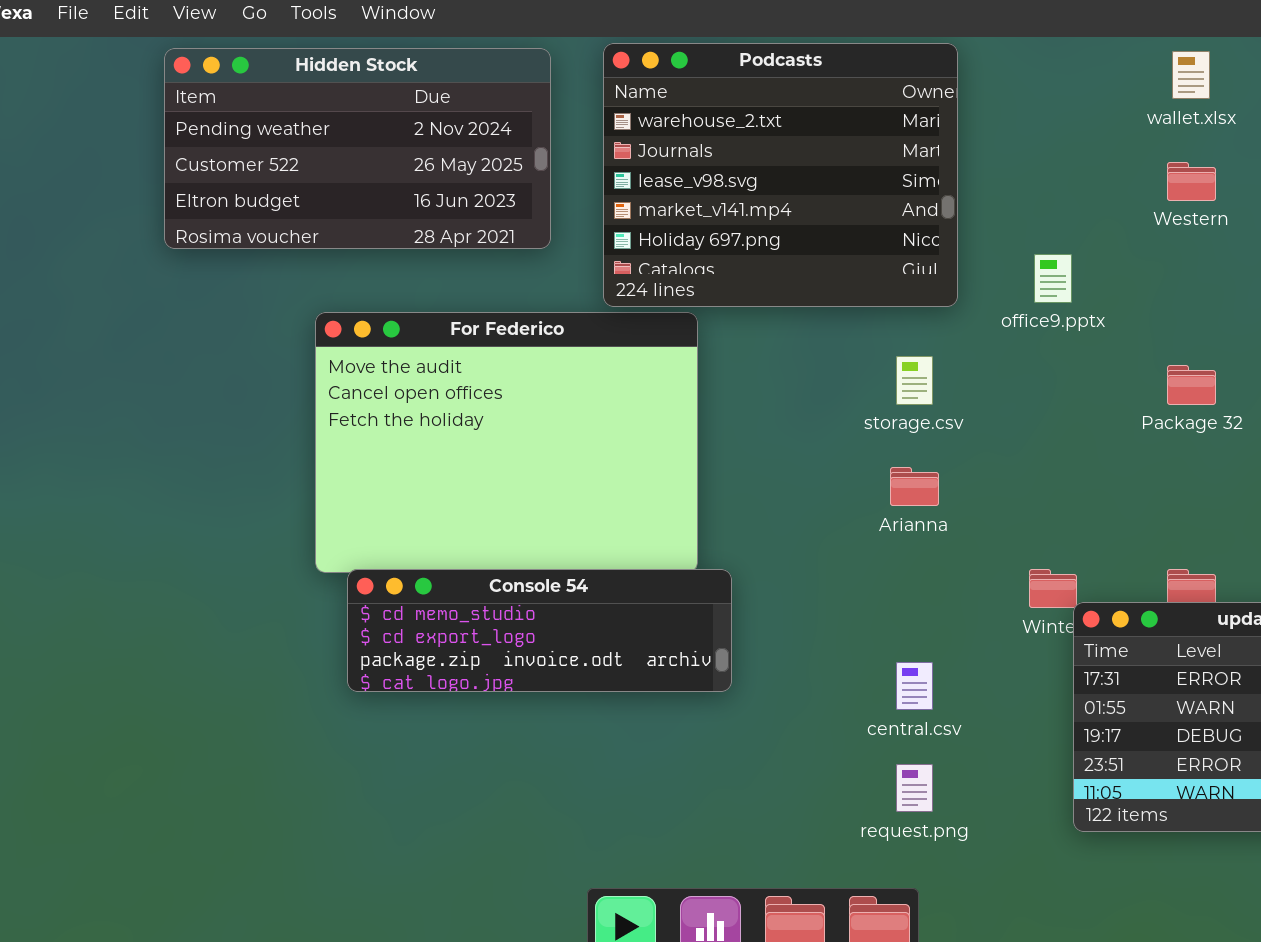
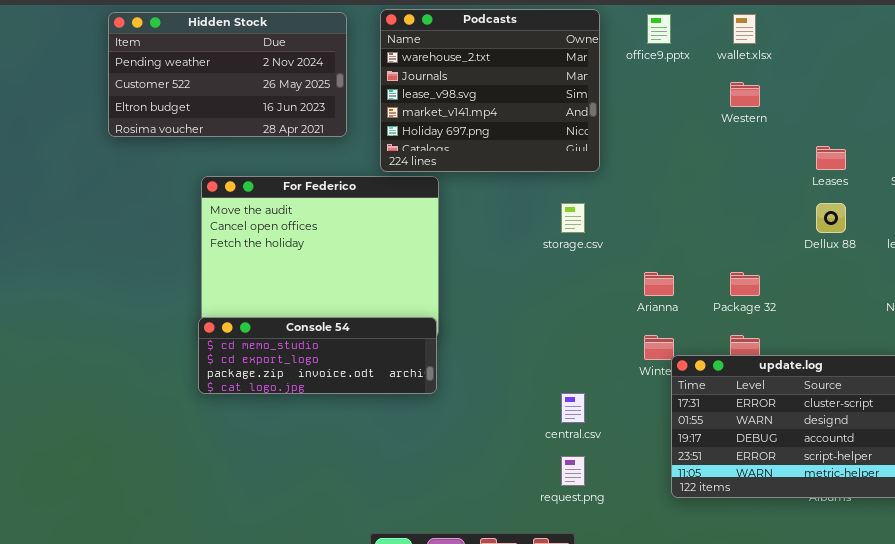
office9.pptx: [1034,254,1072,303] -> [647,14,671,44], moved
Package 32: [1167,365,1216,405] -> [730,272,760,296], moved
Arianna: [890,467,939,506] -> [644,272,674,296], moved
Console 54: [347,569,732,692] -> [198,317,437,394], moved

